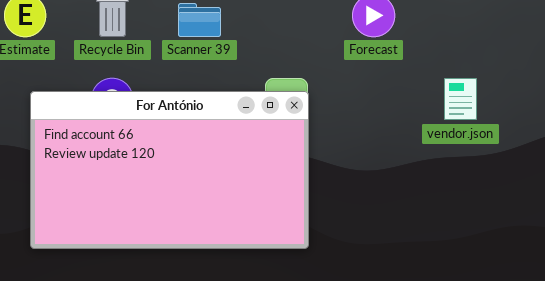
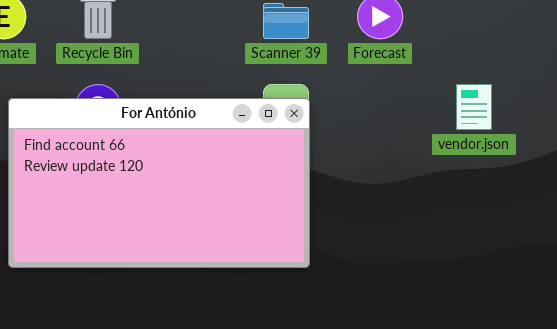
Scanner 39: [178,3,221,37] -> [263,3,309,39], moved

